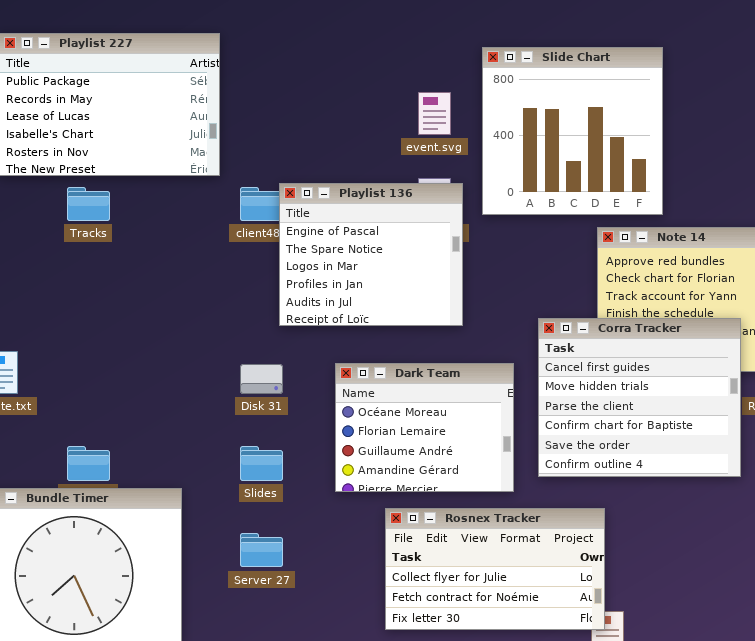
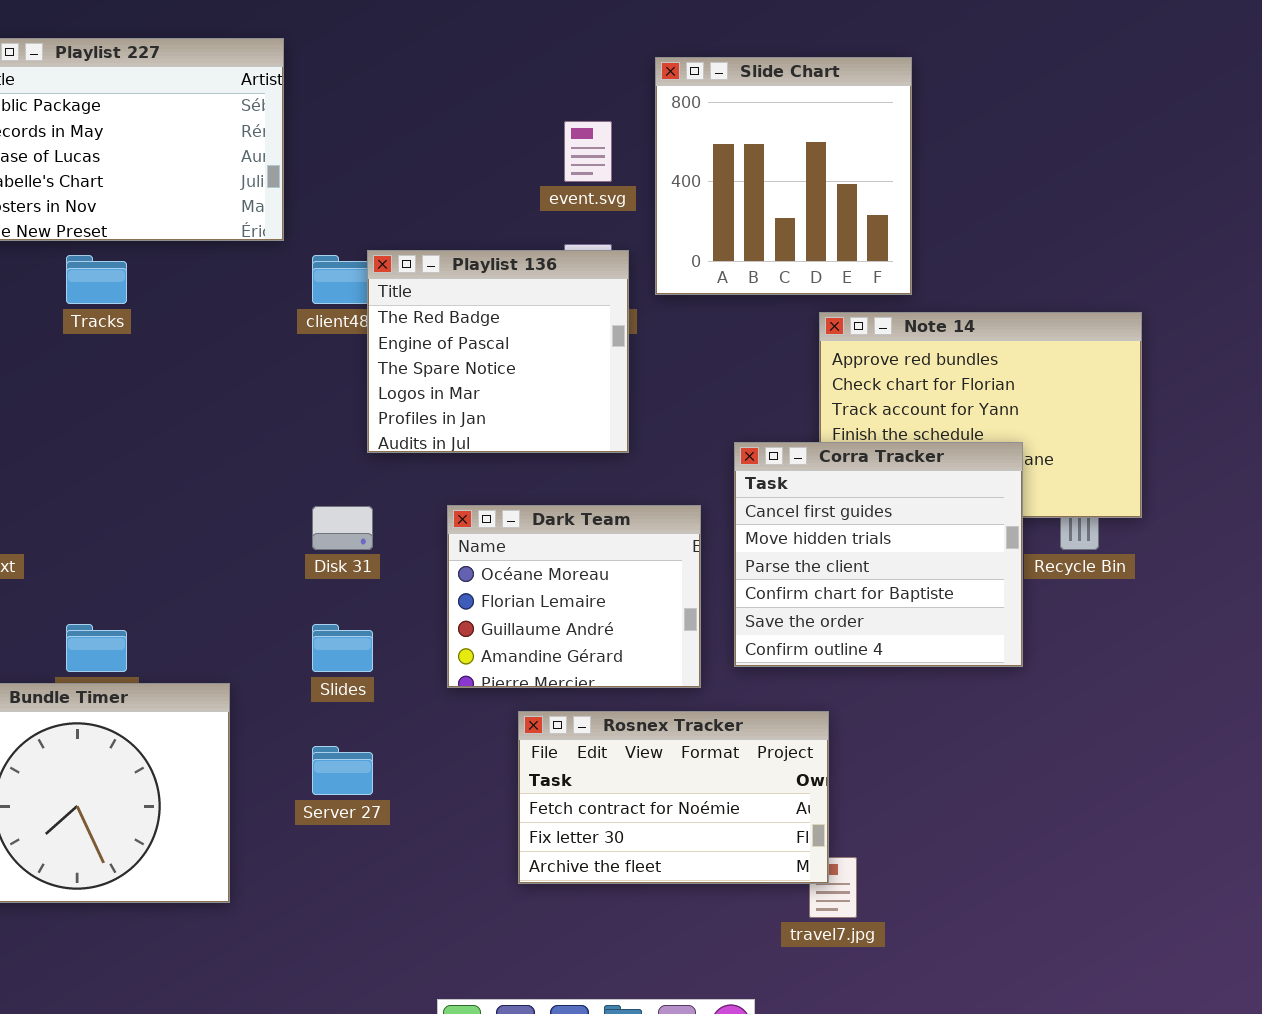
Playlist 136: [279,183,463,326] -> [367,250,629,453], scrolled up 1 row
Rosnex Tracker: [385,508,605,630] -> [518,711,829,884], scrolled down 1 row

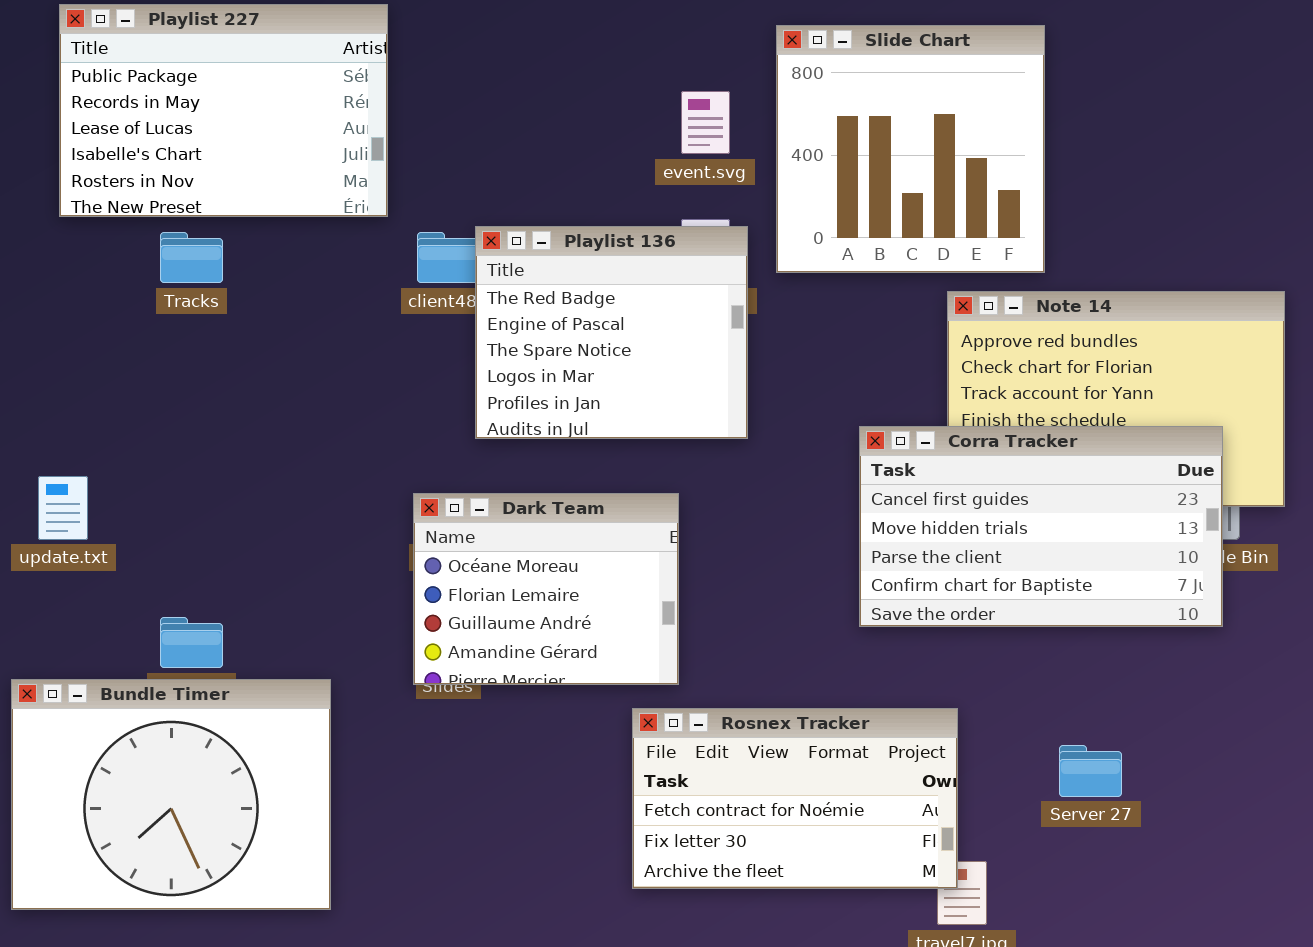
Corra Tracker: [734,442,1023,667] -> [859,426,1223,627], resized
Dark Team: [447,505,701,688] -> [413,493,679,685], moved
Server 27: [312,746,373,795] -> [1059,745,1122,797], moved

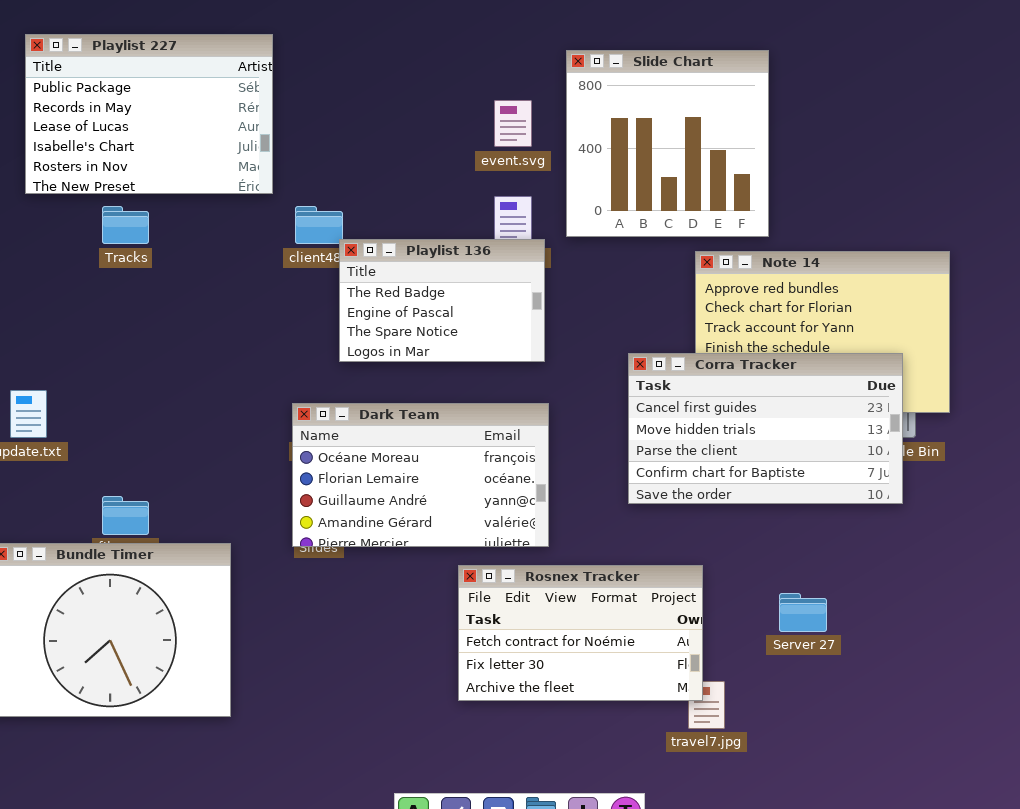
Playlist 136: [475,226,748,439] -> [339,239,545,362], resized
Dark Team: [413,493,679,685] -> [292,403,549,547], resized

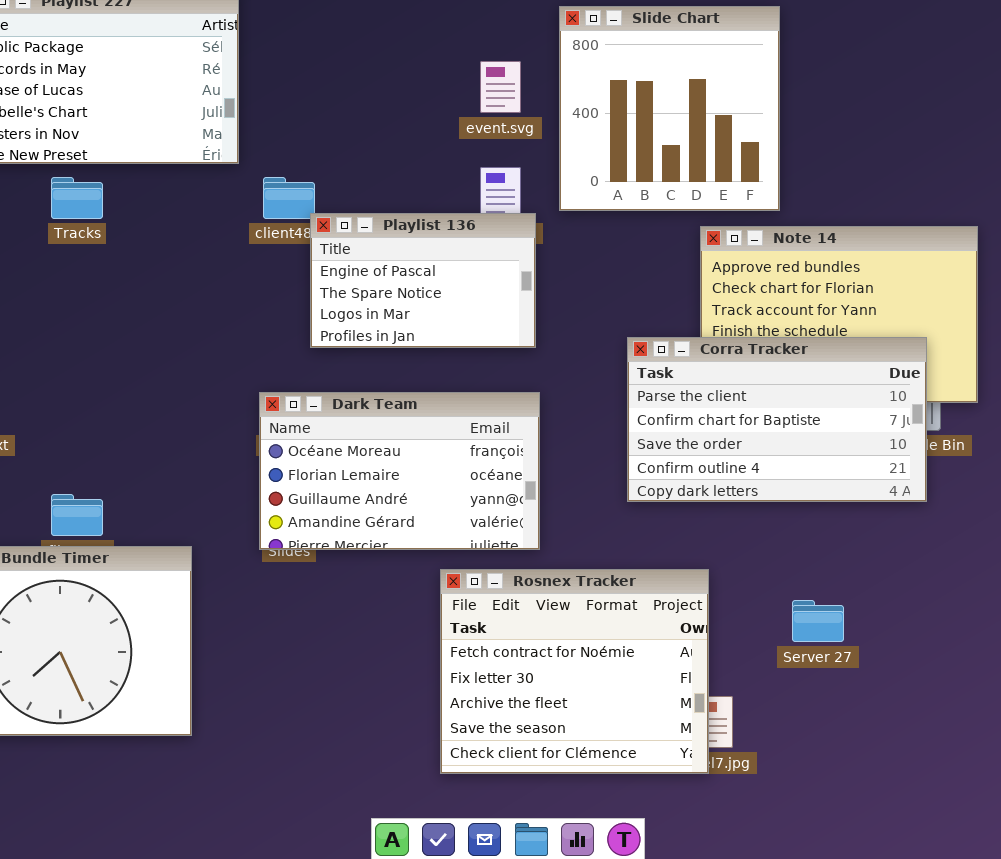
Playlist 136: [339,239,545,362] -> [310,213,536,348], scrolled down 1 row
Corra Tracker: [628,353,903,504] -> [627,337,927,502], scrolled down 2 rows
Rosnex Tracker: [458,565,703,701] -> [440,569,709,774], resized

